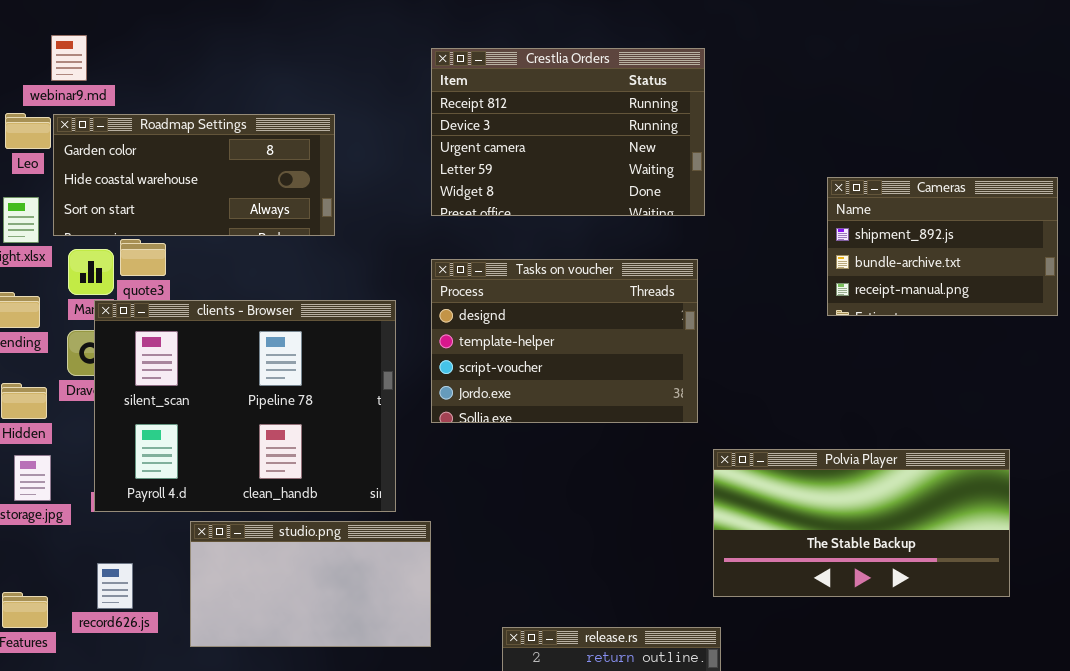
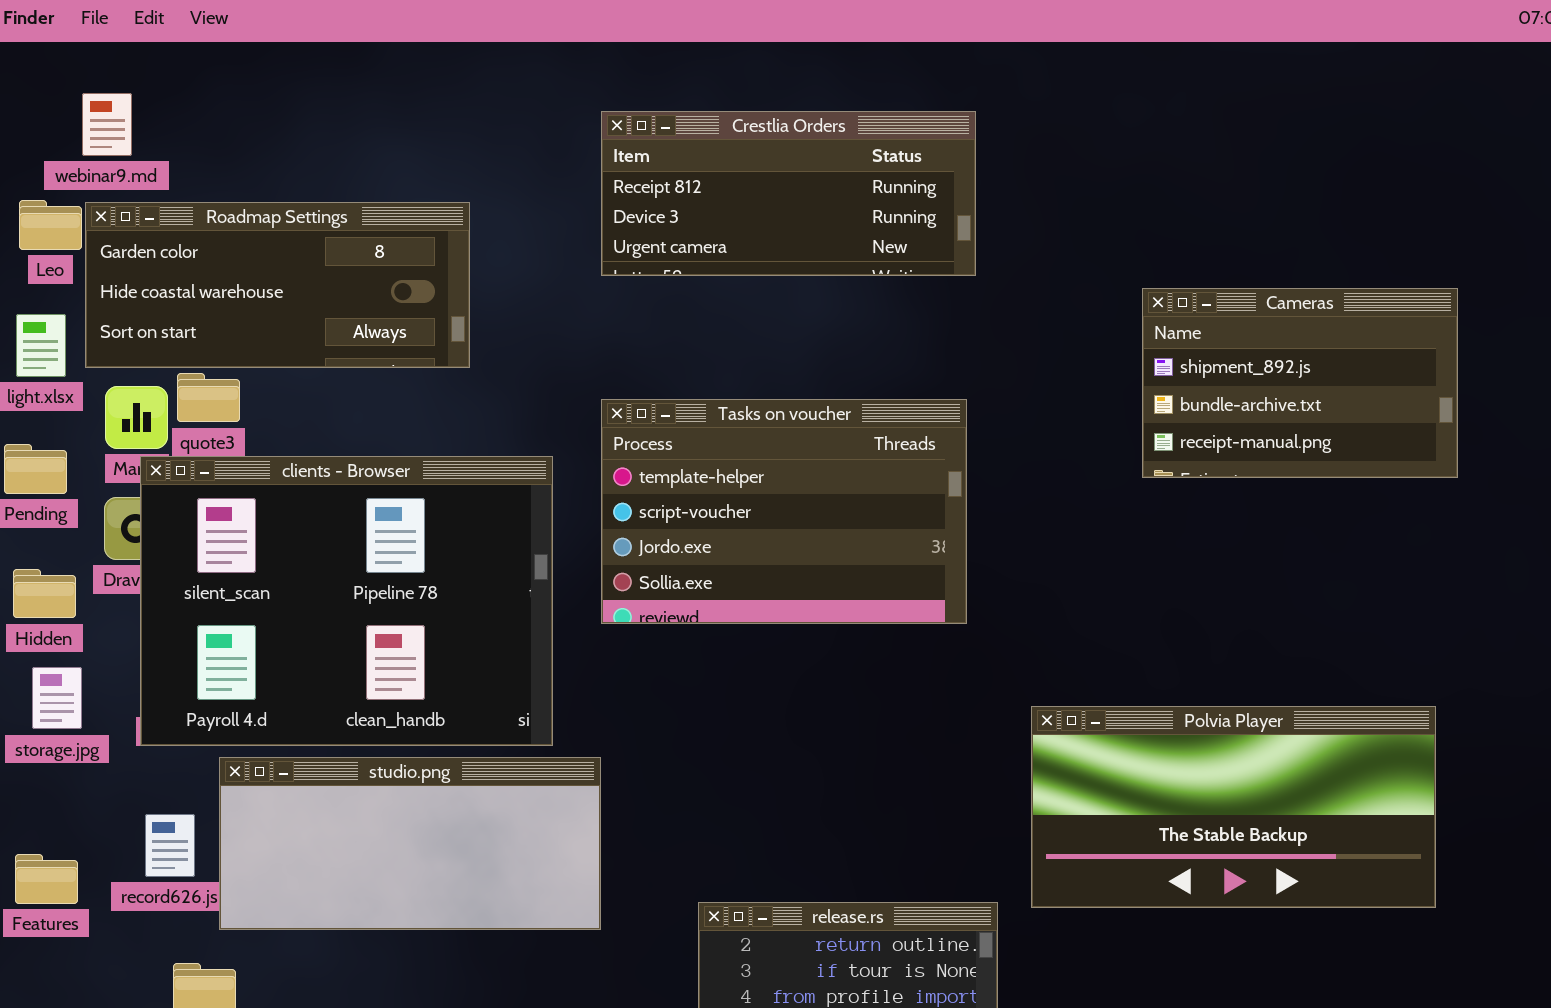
Crestlia Orders: [431,48,705,216] -> [601,111,976,276], resized
Tasks on voucher: [431,259,698,423] -> [601,399,967,624], scrolled down 1 row
Polvia Player: [713,449,1010,597] -> [1031,706,1436,908], moved
studio.png: [190,521,431,647] -> [219,757,601,930], resized

